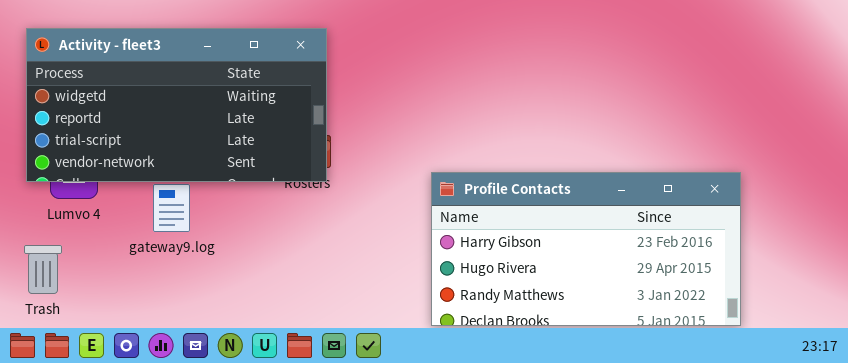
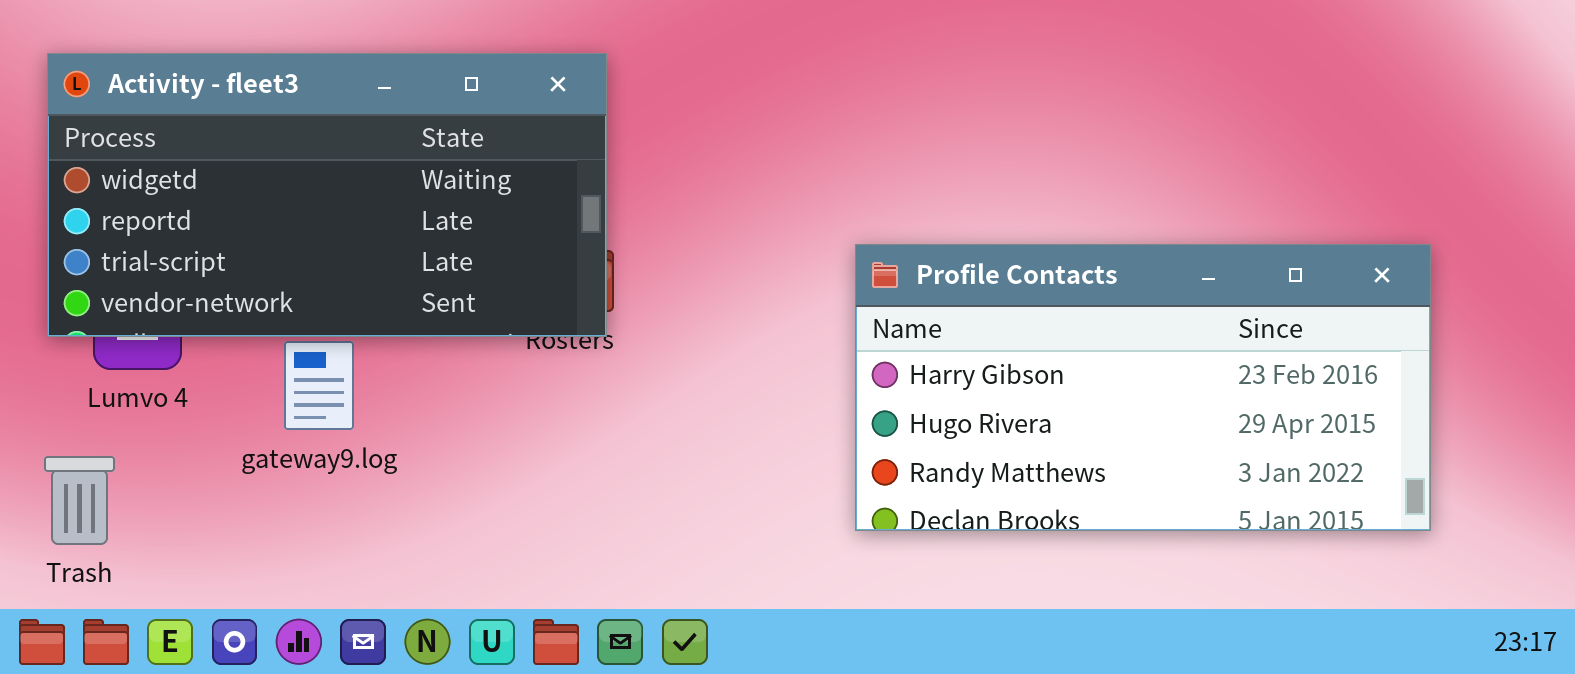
Profile Contacts: [431,172,741,326] -> [855,244,1431,531], moved

